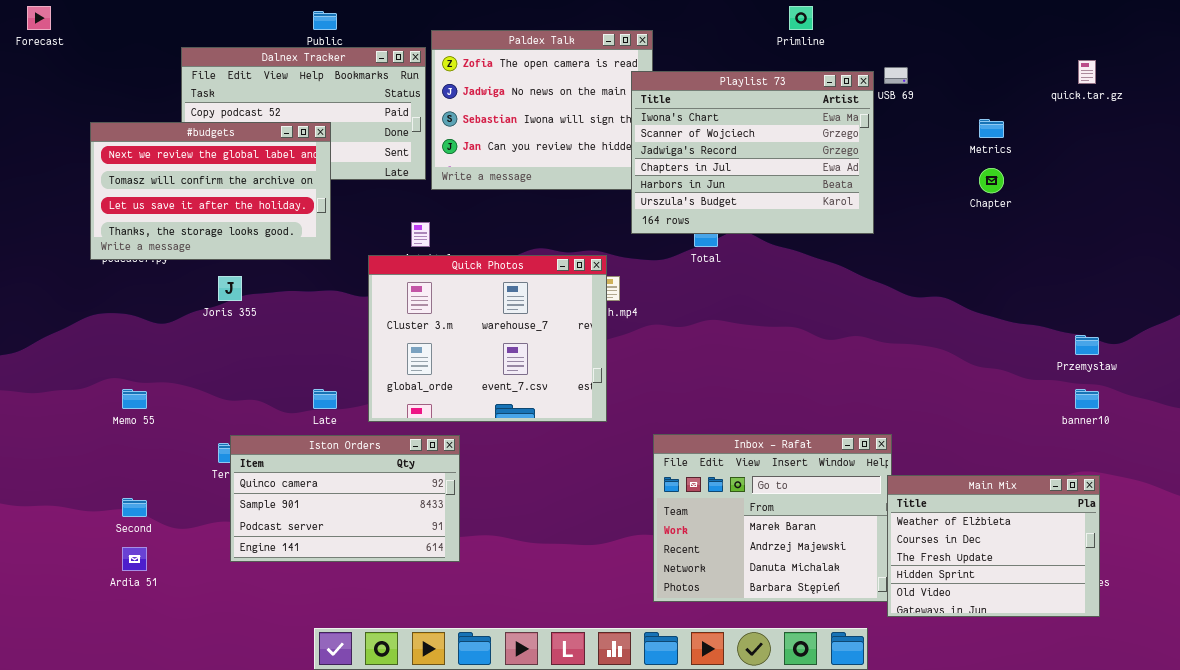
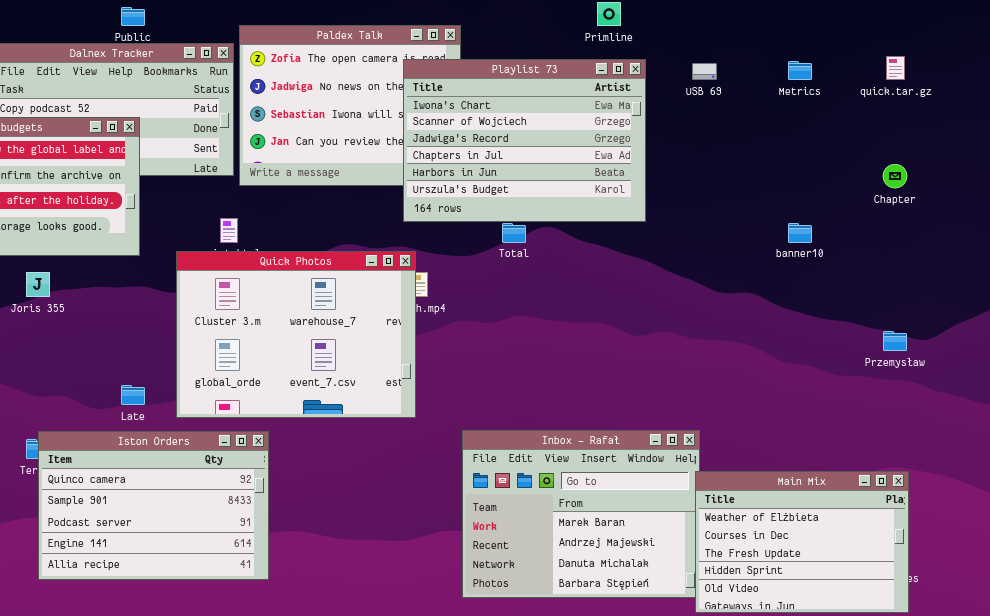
Playlist 73: [631,71,874,234] -> [403,59,646,222], moved
Metrics: [979,119,1004,138] -> [788,61,812,80], moved
Chapter: [979,168,1004,193] -> [883,164,907,188], moved
banner10: [1075,389,1099,409] -> [788,223,812,243], moved
Iston Orders: [230,435,460,562] -> [38,431,269,580], resized

